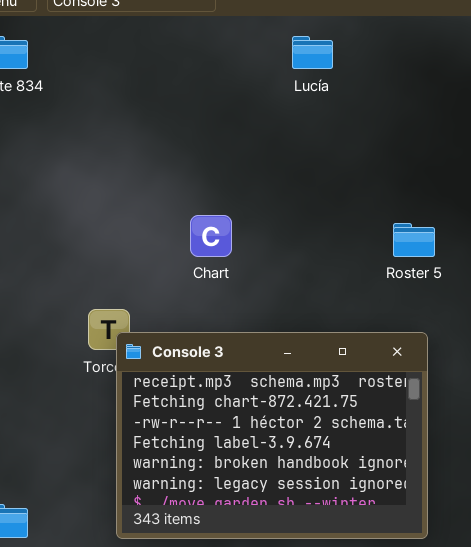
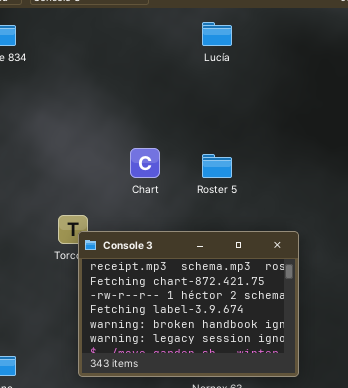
Roster 5: [393,223,435,257] -> [202,154,232,178], moved

